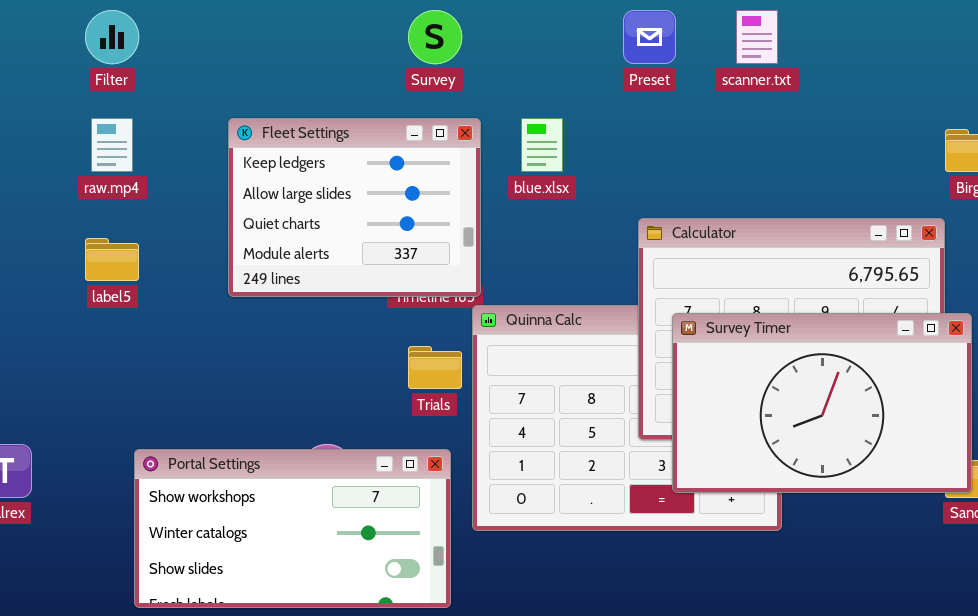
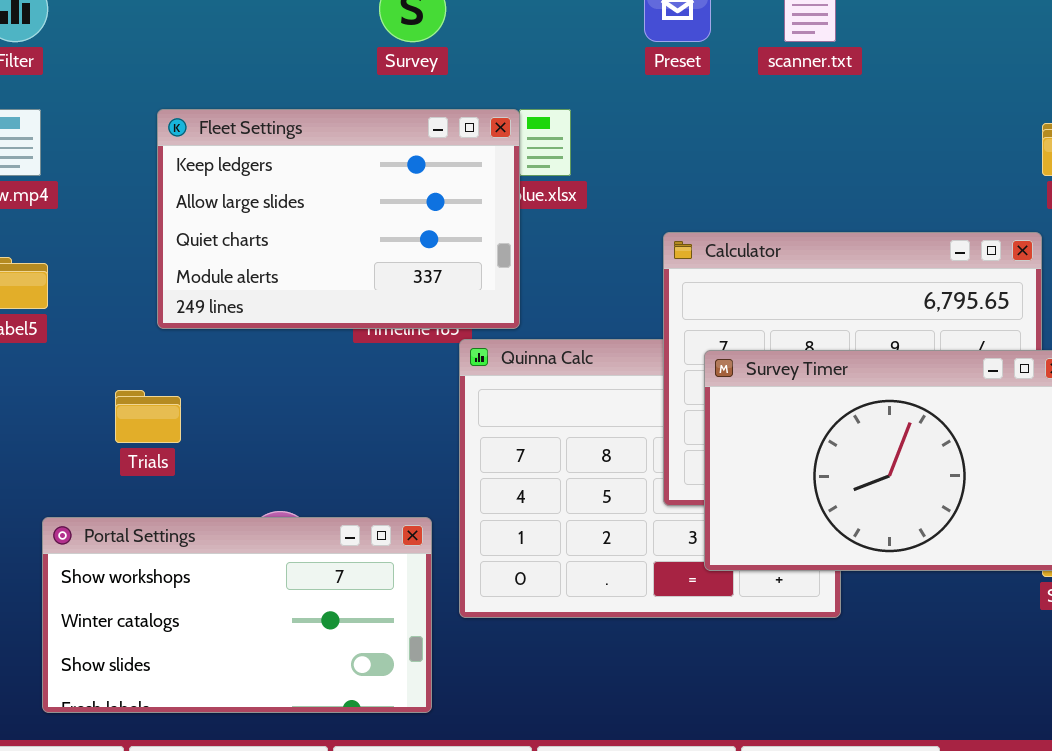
Fleet Settings: [228,118,481,297] -> [157,109,520,329], resized
Trials: [408,346,462,389] -> [115,390,181,443], moved

